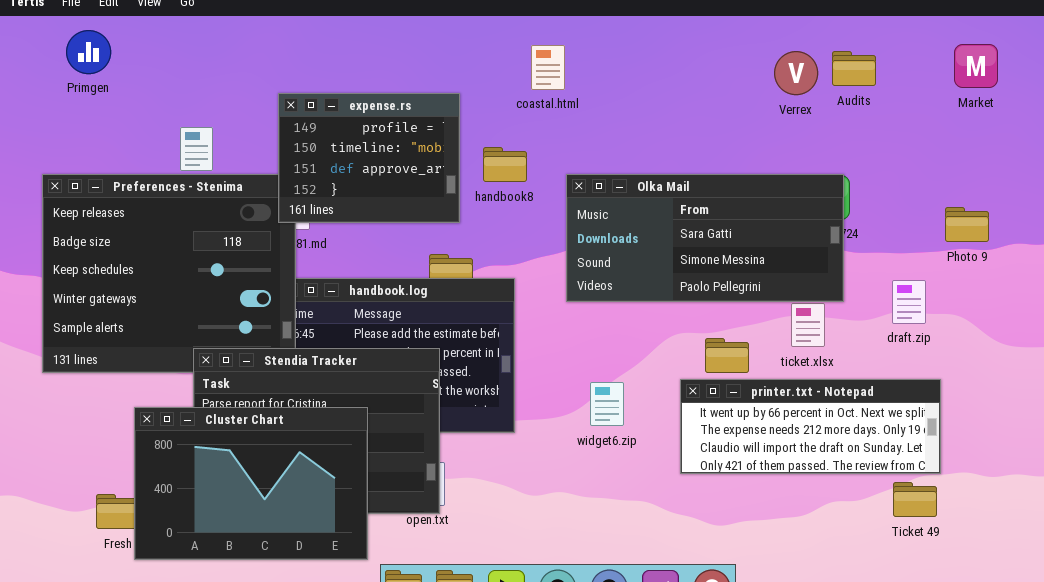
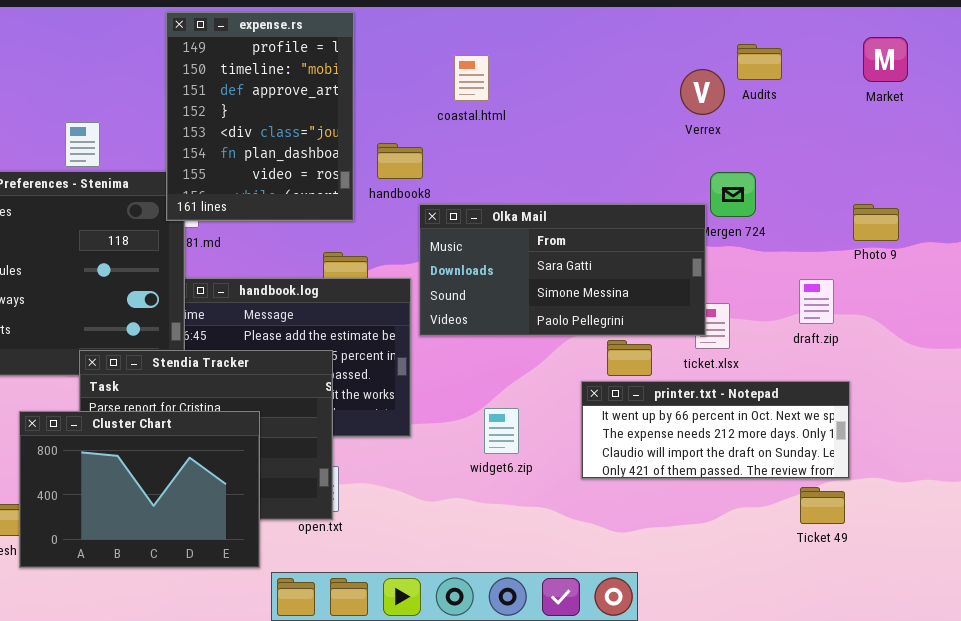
coastal.html: [531,45,565,90] -> [454,55,489,101], moved
Verrex: [774,51,818,95] -> [680,69,725,115], moved
expense.rs: [278,93,460,223] -> [166,12,354,221], resized
Olka Mail: [566,174,844,302] -> [419,204,706,336], moved
widget6.zip: [590,382,624,426] -> [484,408,519,454], moved

